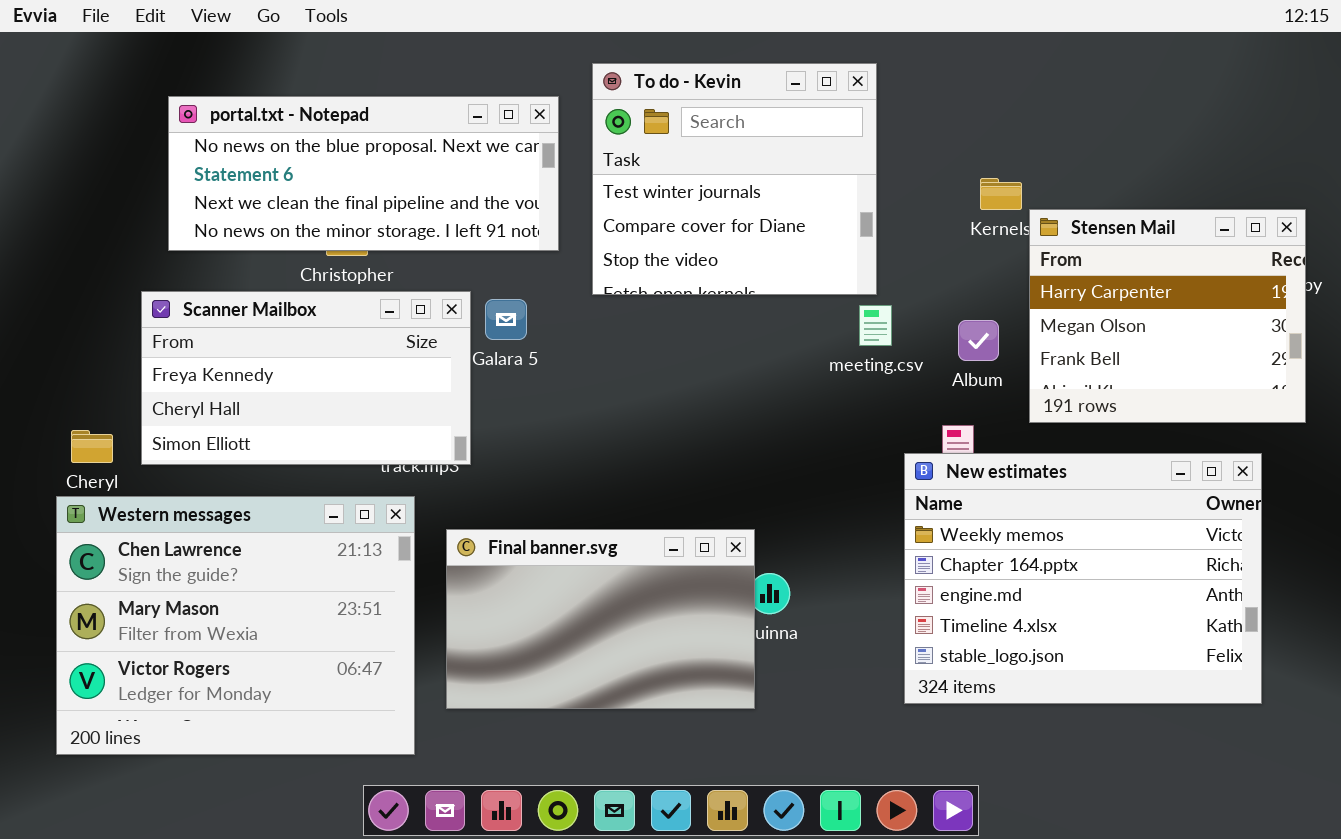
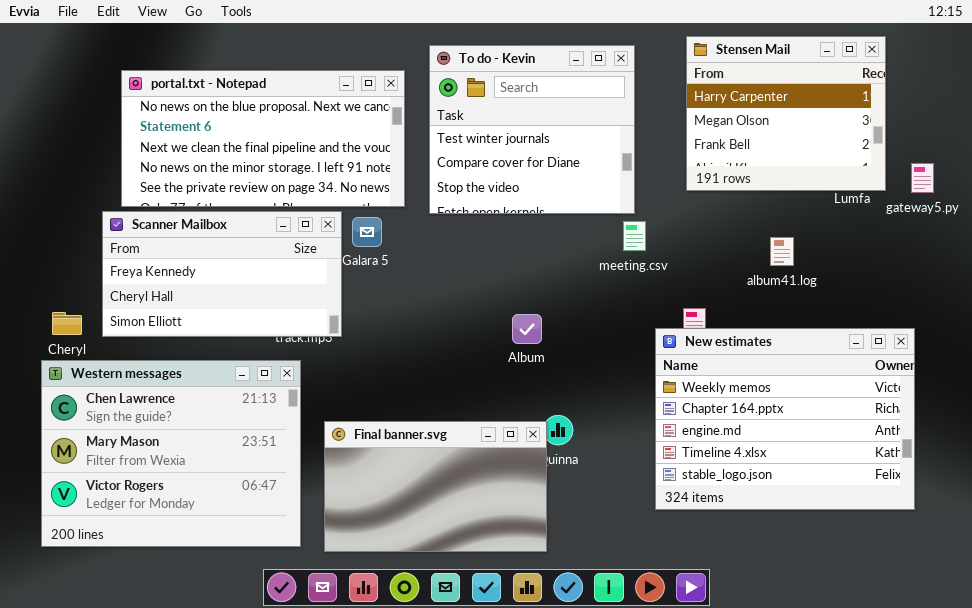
portal.txt - Notepad: [168,96,559,251] -> [121,70,405,207], resized
Stensen Mail: [1029,209,1306,423] -> [686,36,886,191], moved
Album: [958,320,999,361] -> [512,314,542,344], moved
Final banner.svg: [446,529,755,709] -> [324,421,547,552], moved

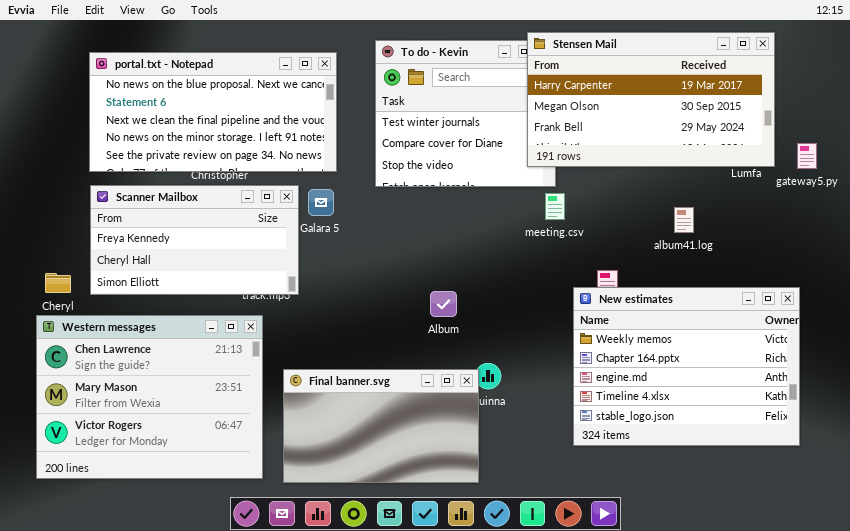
Stensen Mail: [686,36,886,191] -> [527,32,775,167], resized
portal.txt - Notepad: [121,70,405,207] -> [89,52,337,172], moved
Album: [512,314,542,344] -> [430,291,457,317], moved

